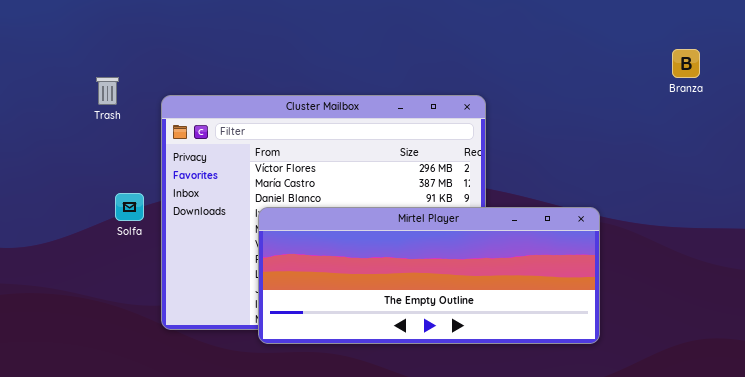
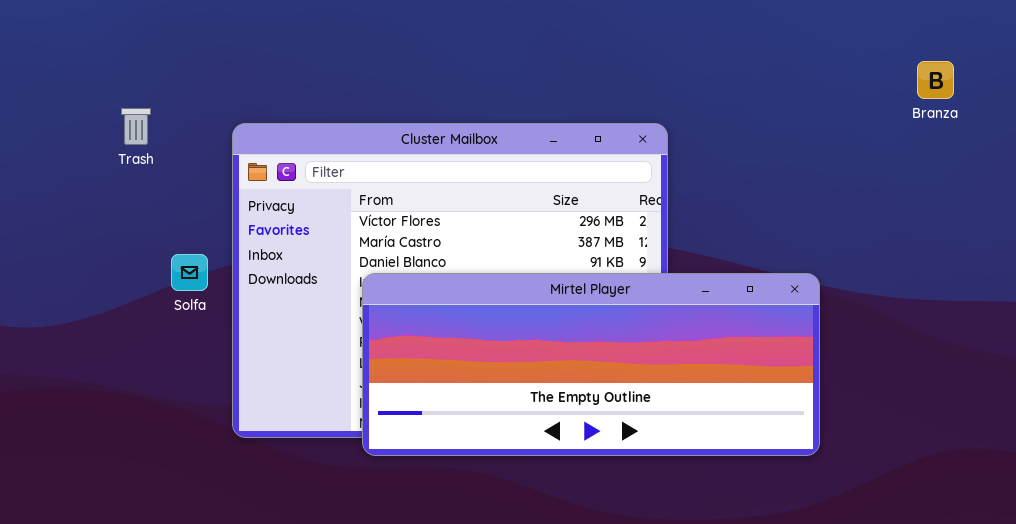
Trash: [96,77,119,105] -> [121,108,151,145], moved

